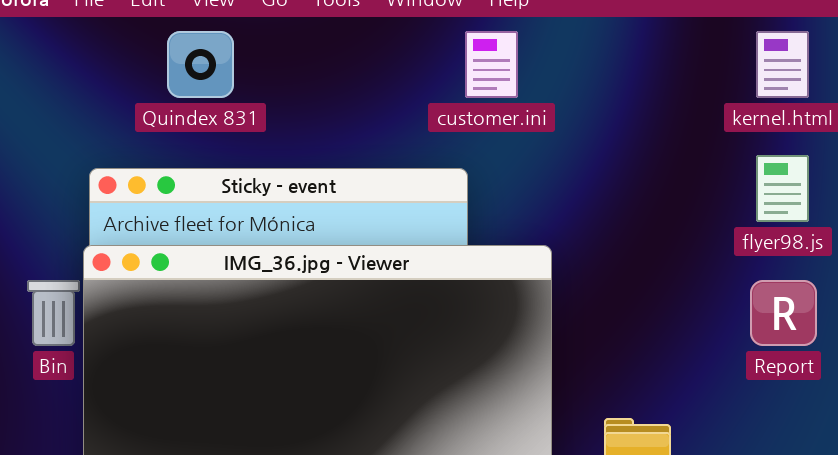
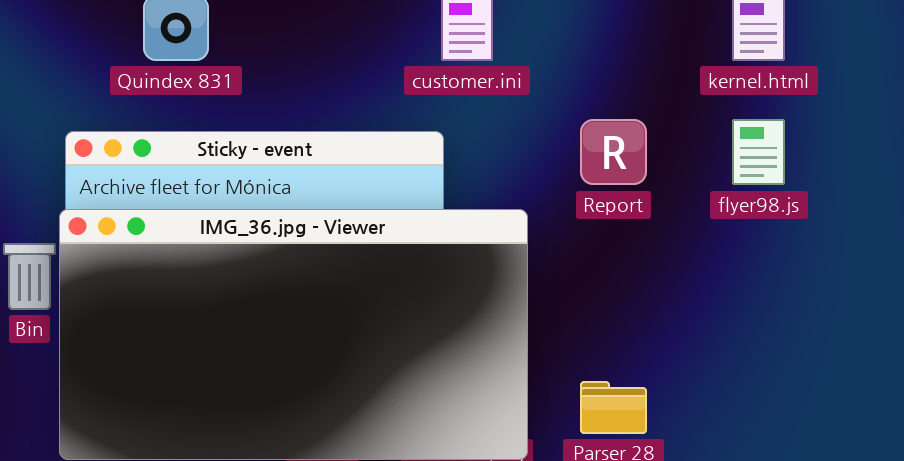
Report: [750,280,817,346] -> [580,119,647,185], moved

